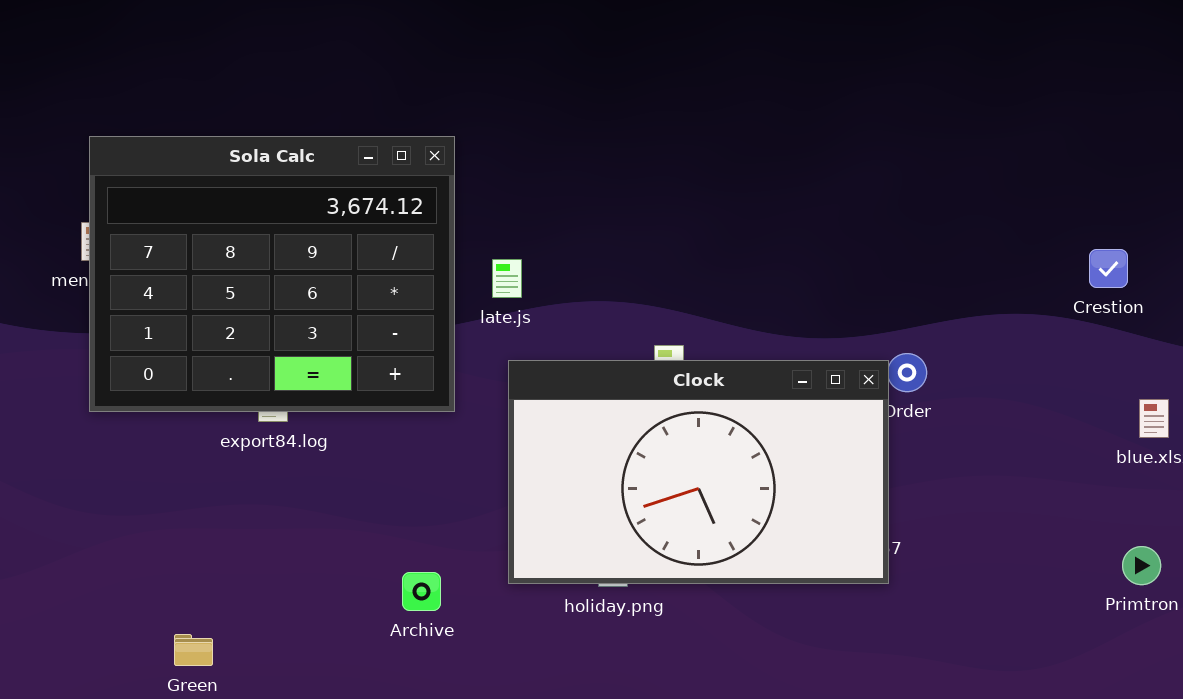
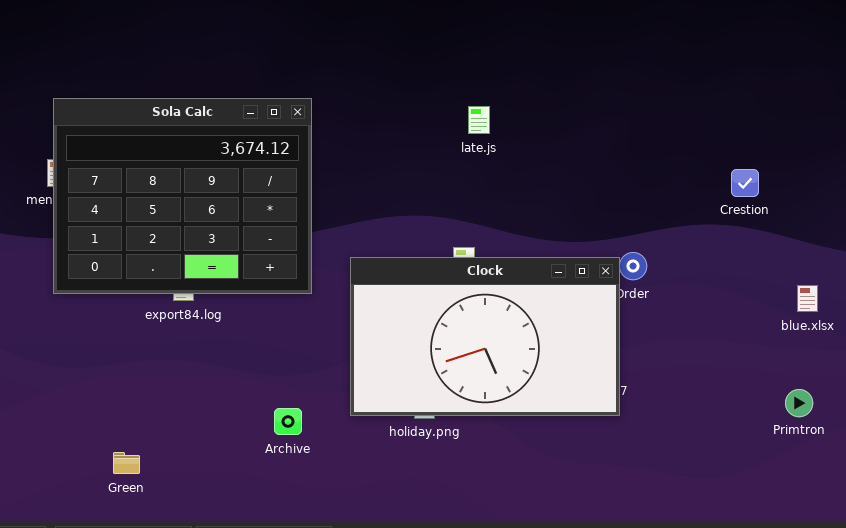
Crestion: [1089,249,1128,288] -> [731,169,759,197], moved
late.js: [492,259,522,298] -> [468,106,490,134], moved

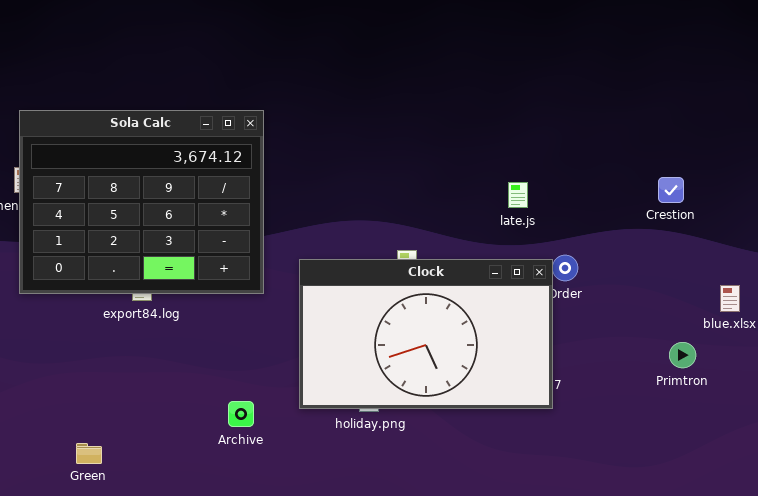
late.js: [468,106,490,134] -> [508,182,528,208], moved
Primtron: [785,389,813,417] -> [669,342,696,368], moved

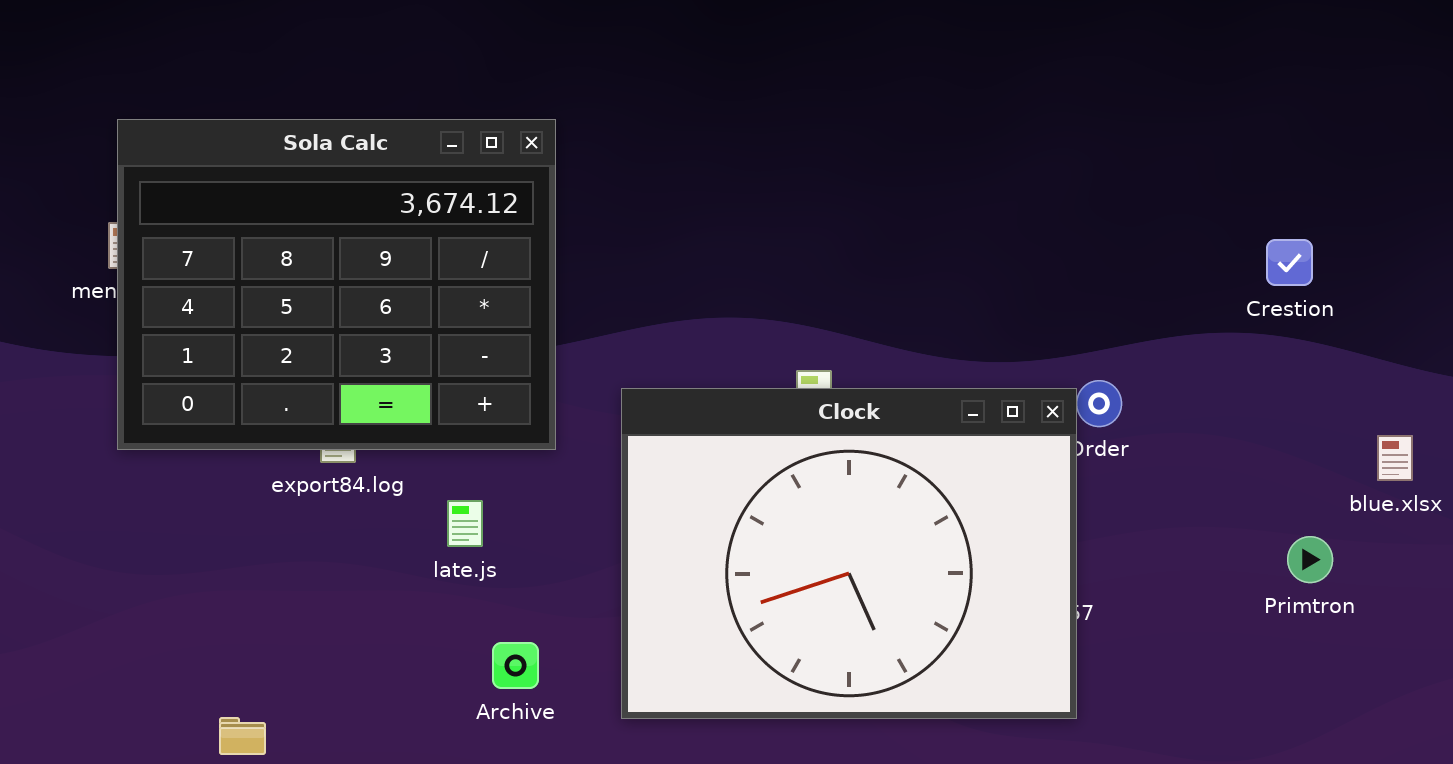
late.js: [508,182,528,208] -> [447,500,483,547], moved
Clock: [299,259,553,409] -> [621,388,1077,719], resized

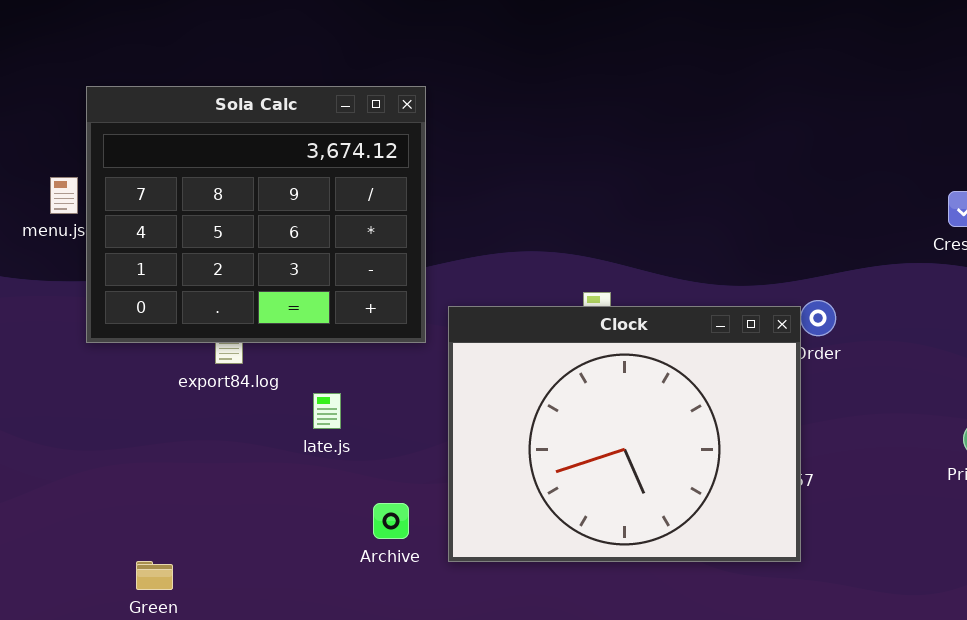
Sola Calc: [117,119,556,450] -> [86,86,426,343], moved
Archive: [492,642,539,689] -> [373,503,409,539], moved

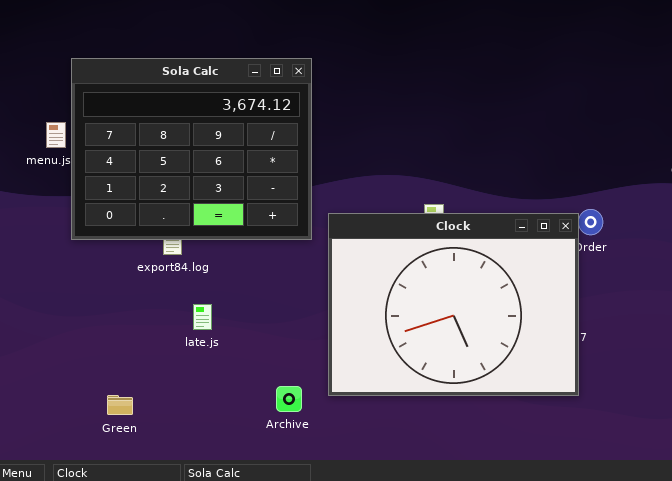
late.js: [313,393,341,429] -> [193,304,212,330], moved
Archive: [373,503,409,539] -> [276,386,302,412], moved

